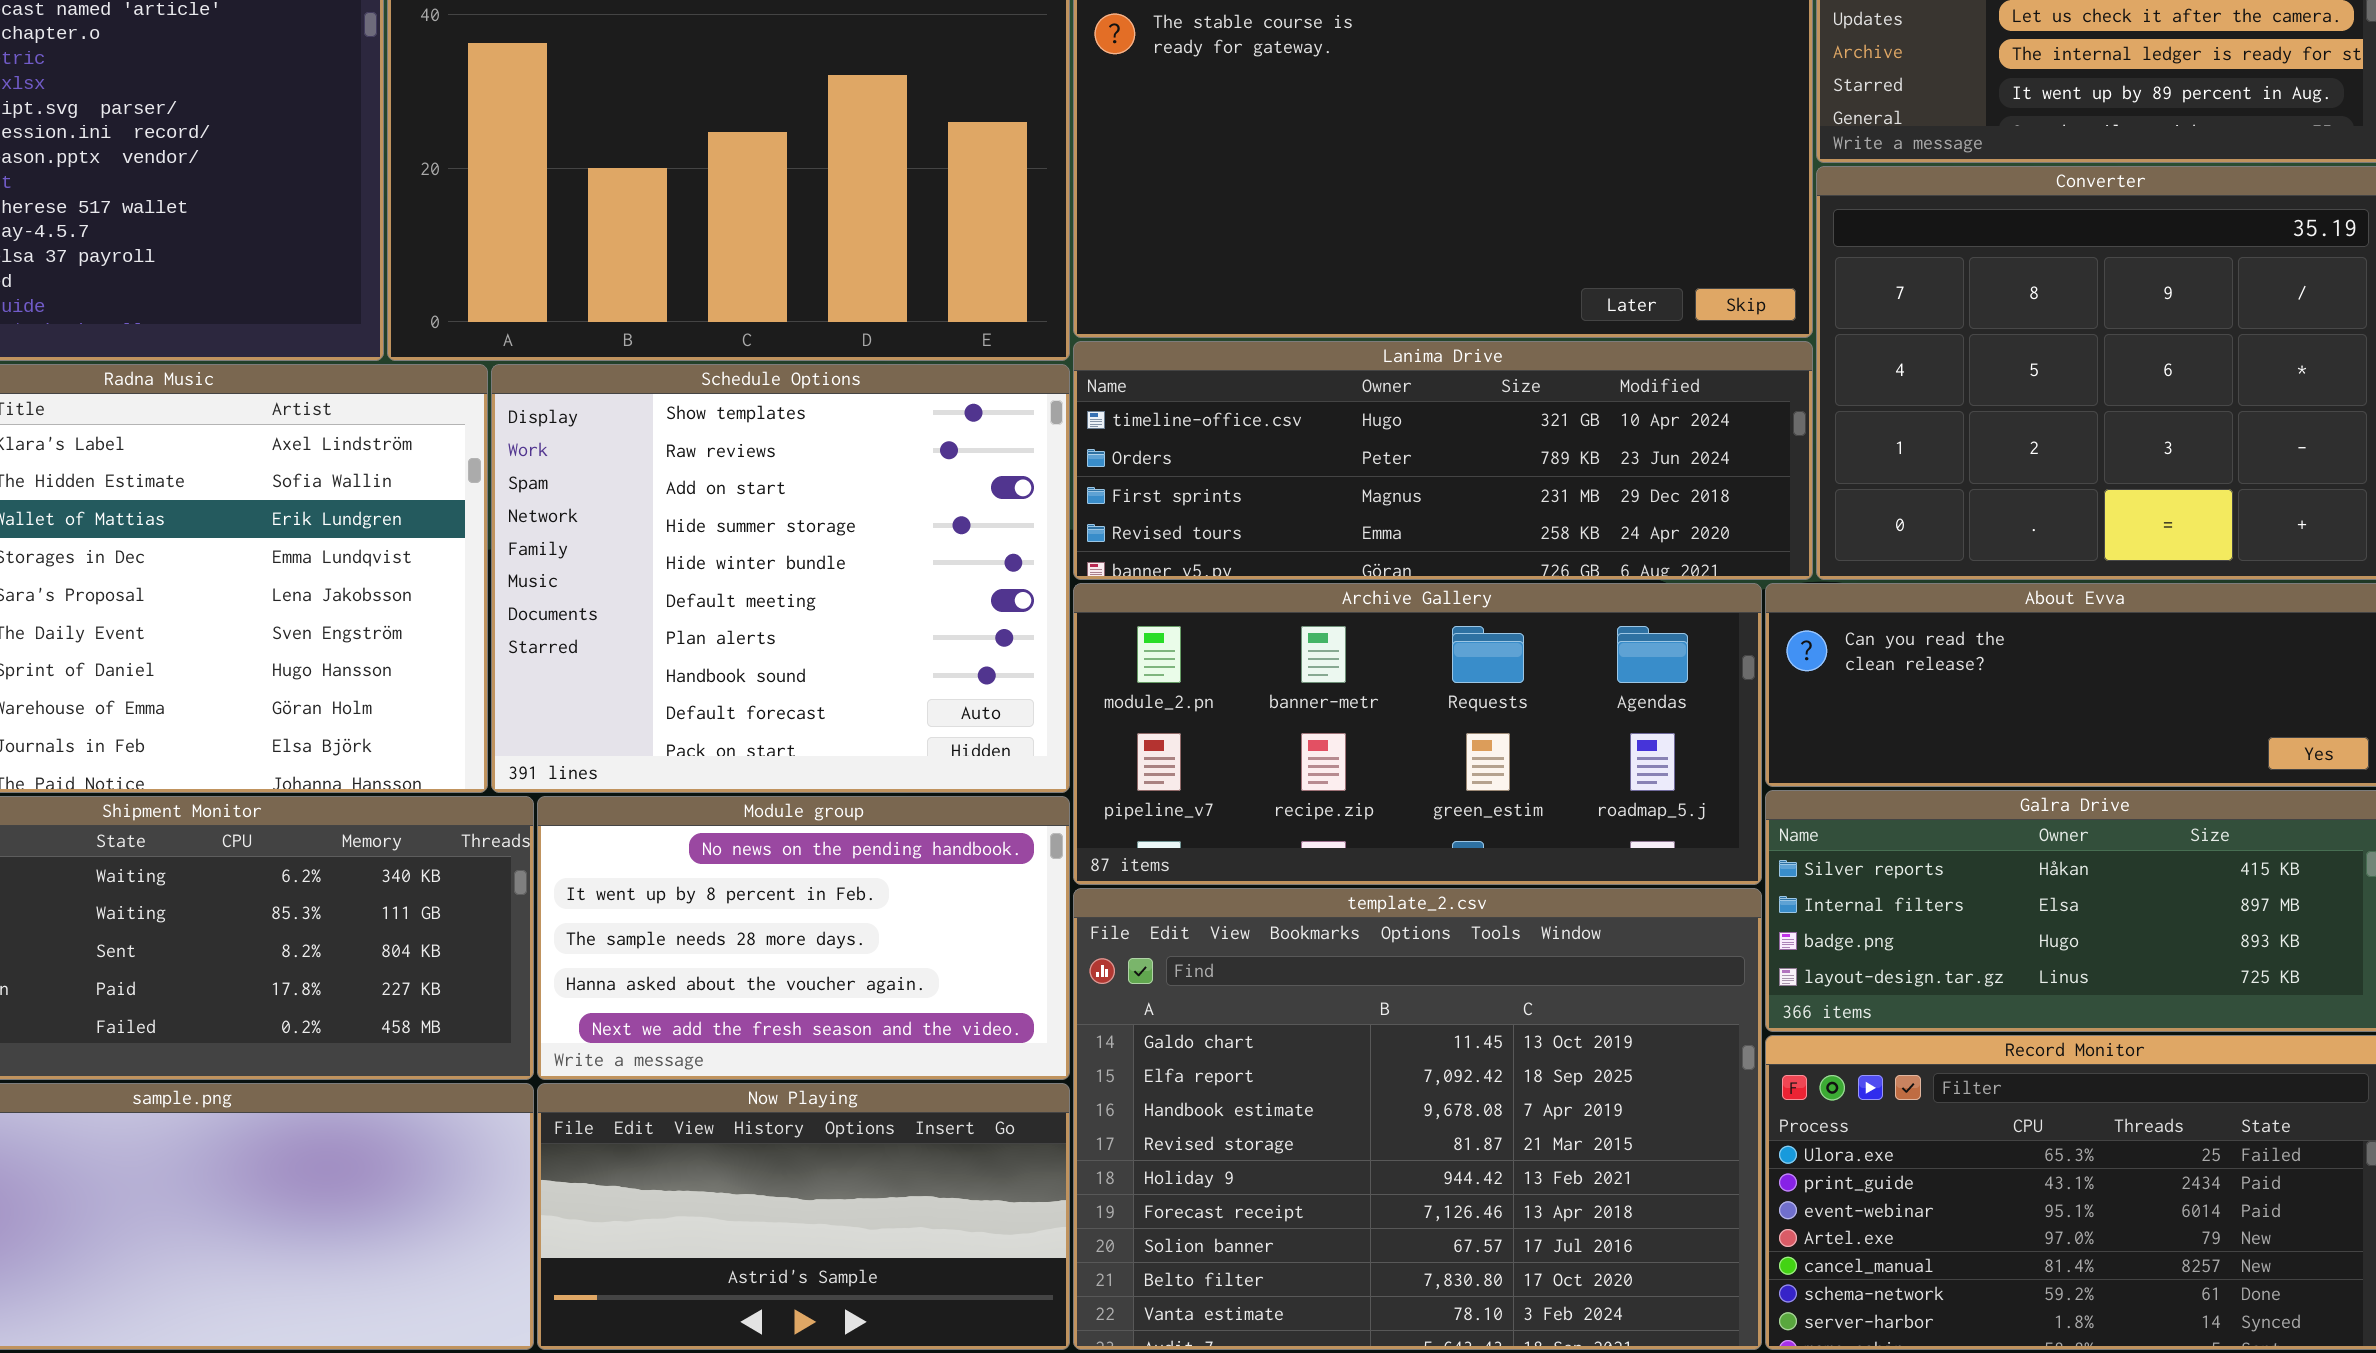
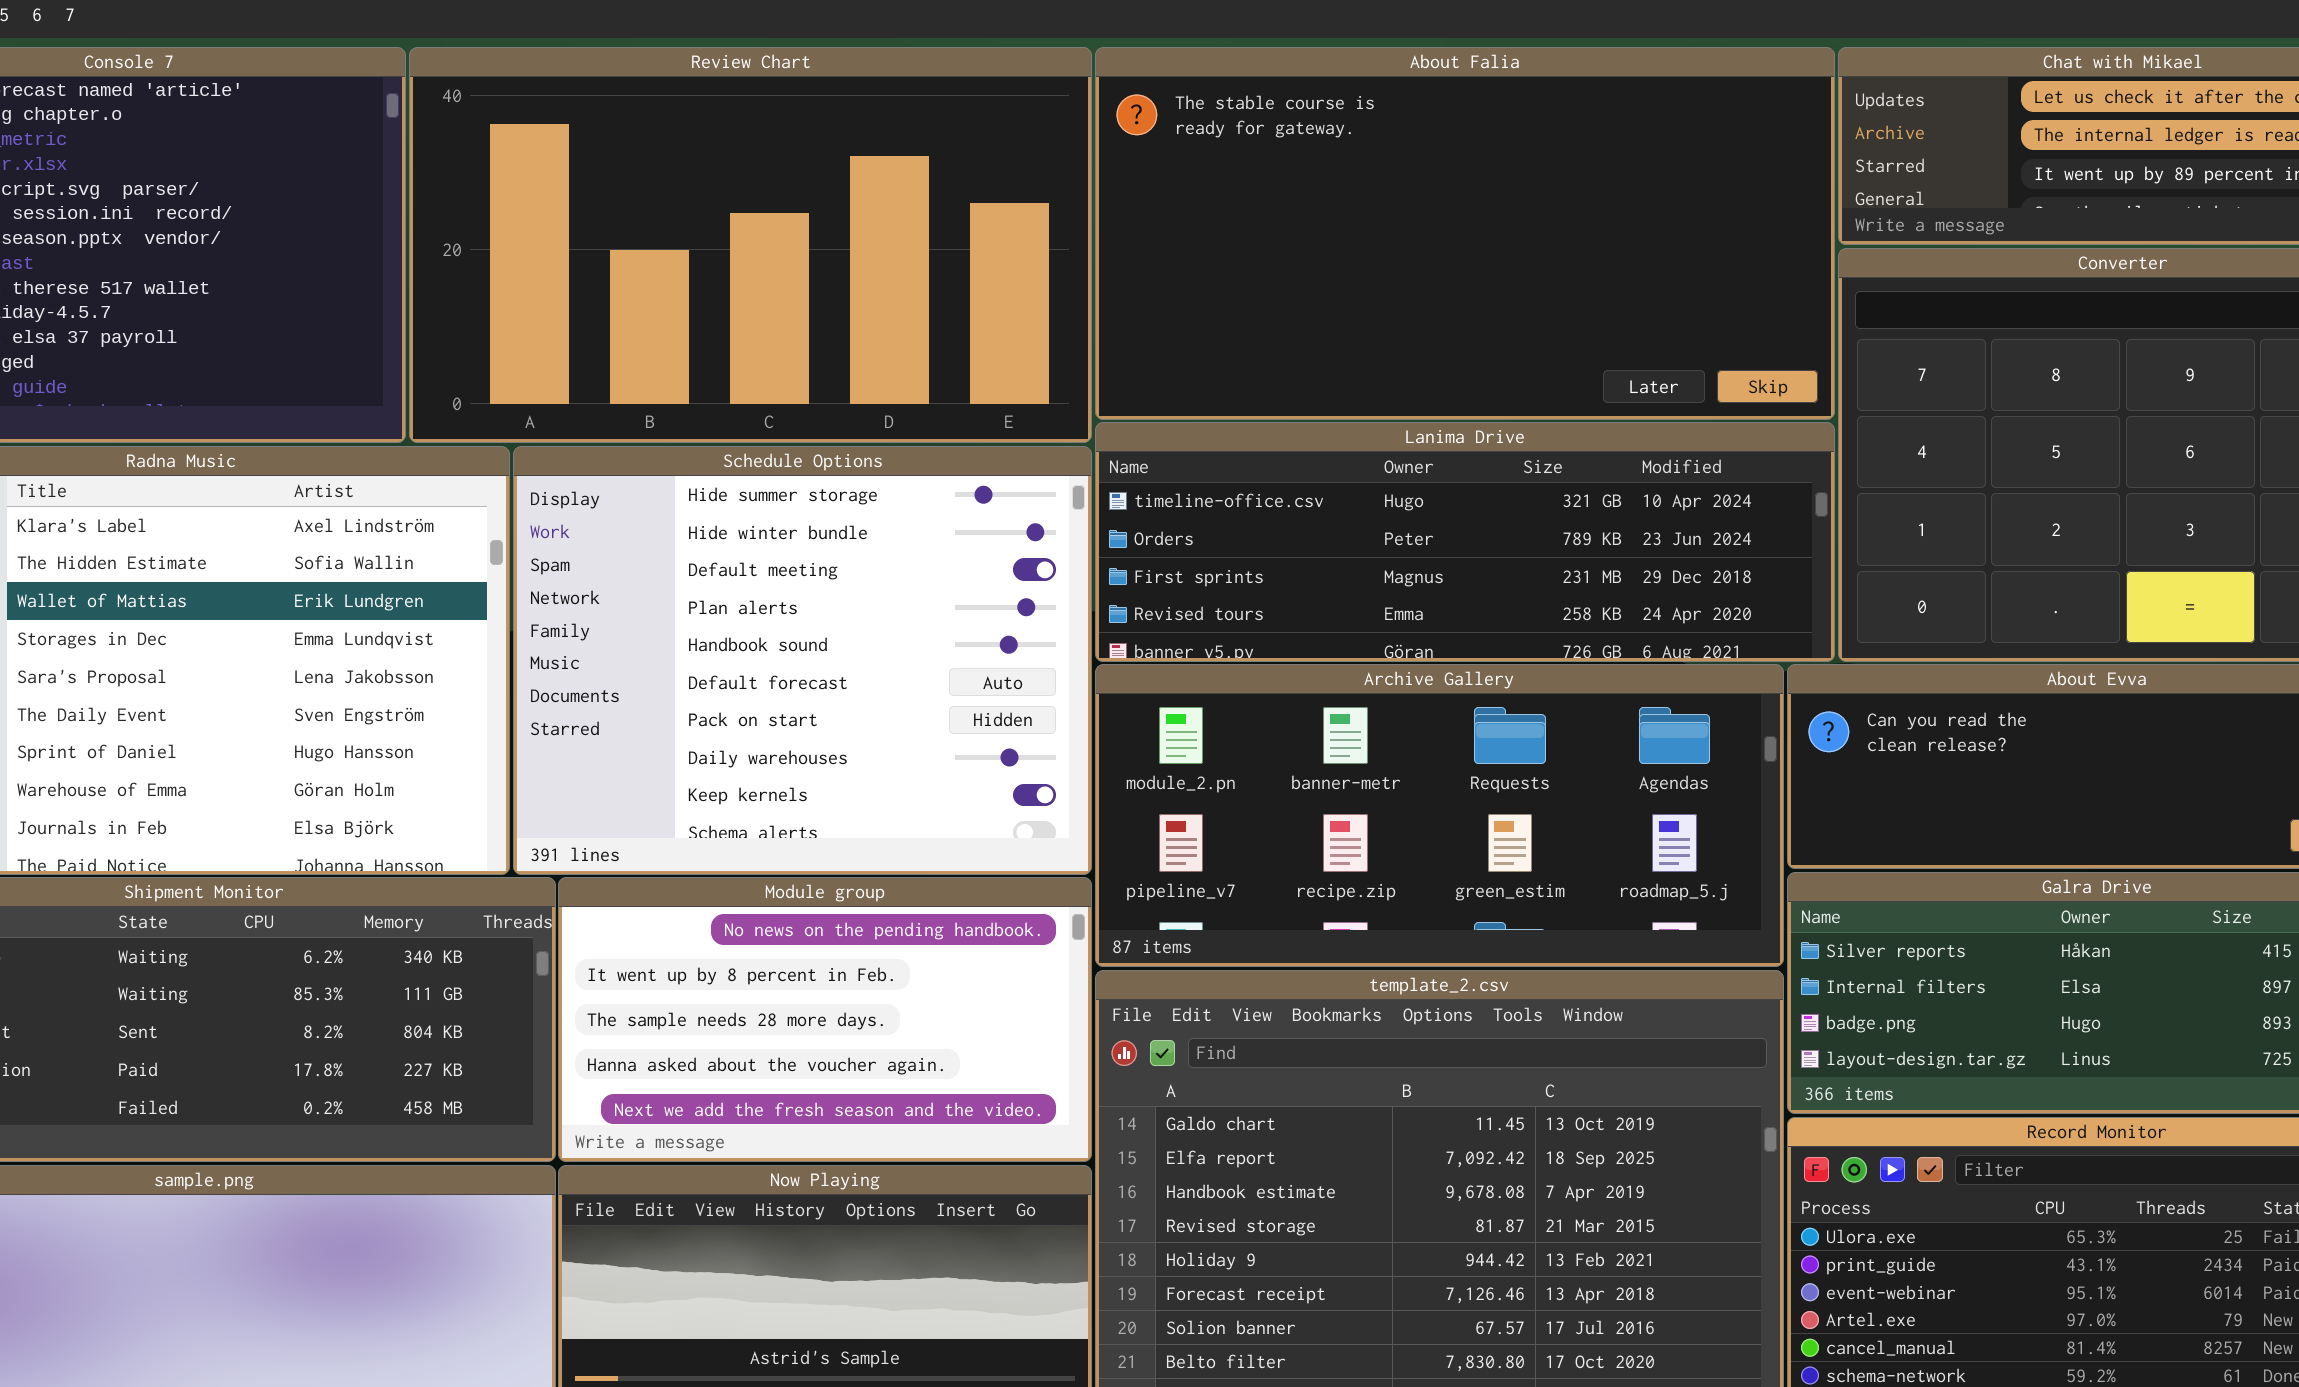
Schedule Options: [491,364,1070,793] -> [513,446,1092,875], scrolled down 3 rows

